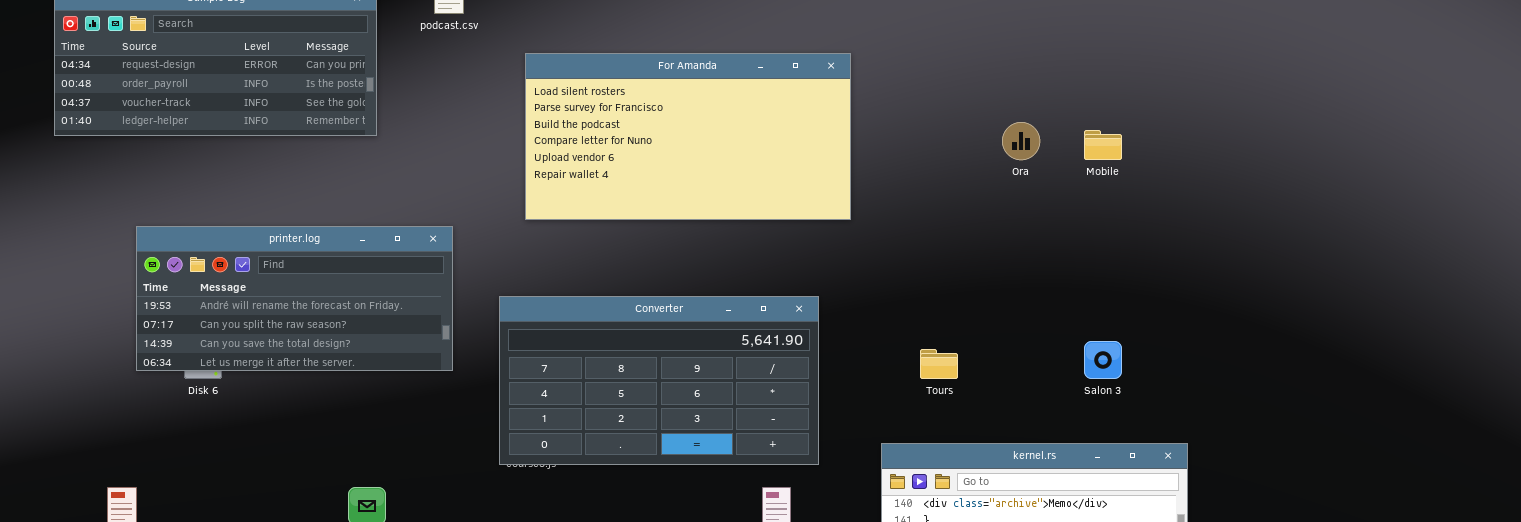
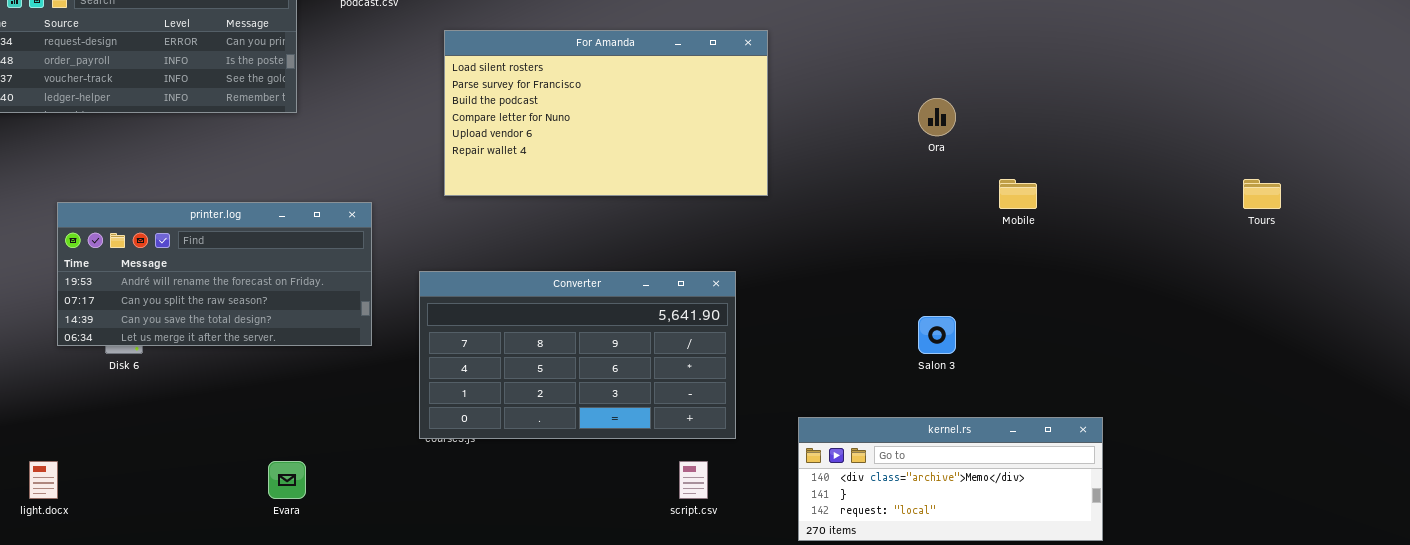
Mobile: [1084,130,1122,160] -> [999,179,1037,209], moved
Salon 3: [1084,341,1122,379] -> [918,316,956,354], moved
Tours: [920,349,958,379] -> [1243,179,1281,209], moved

